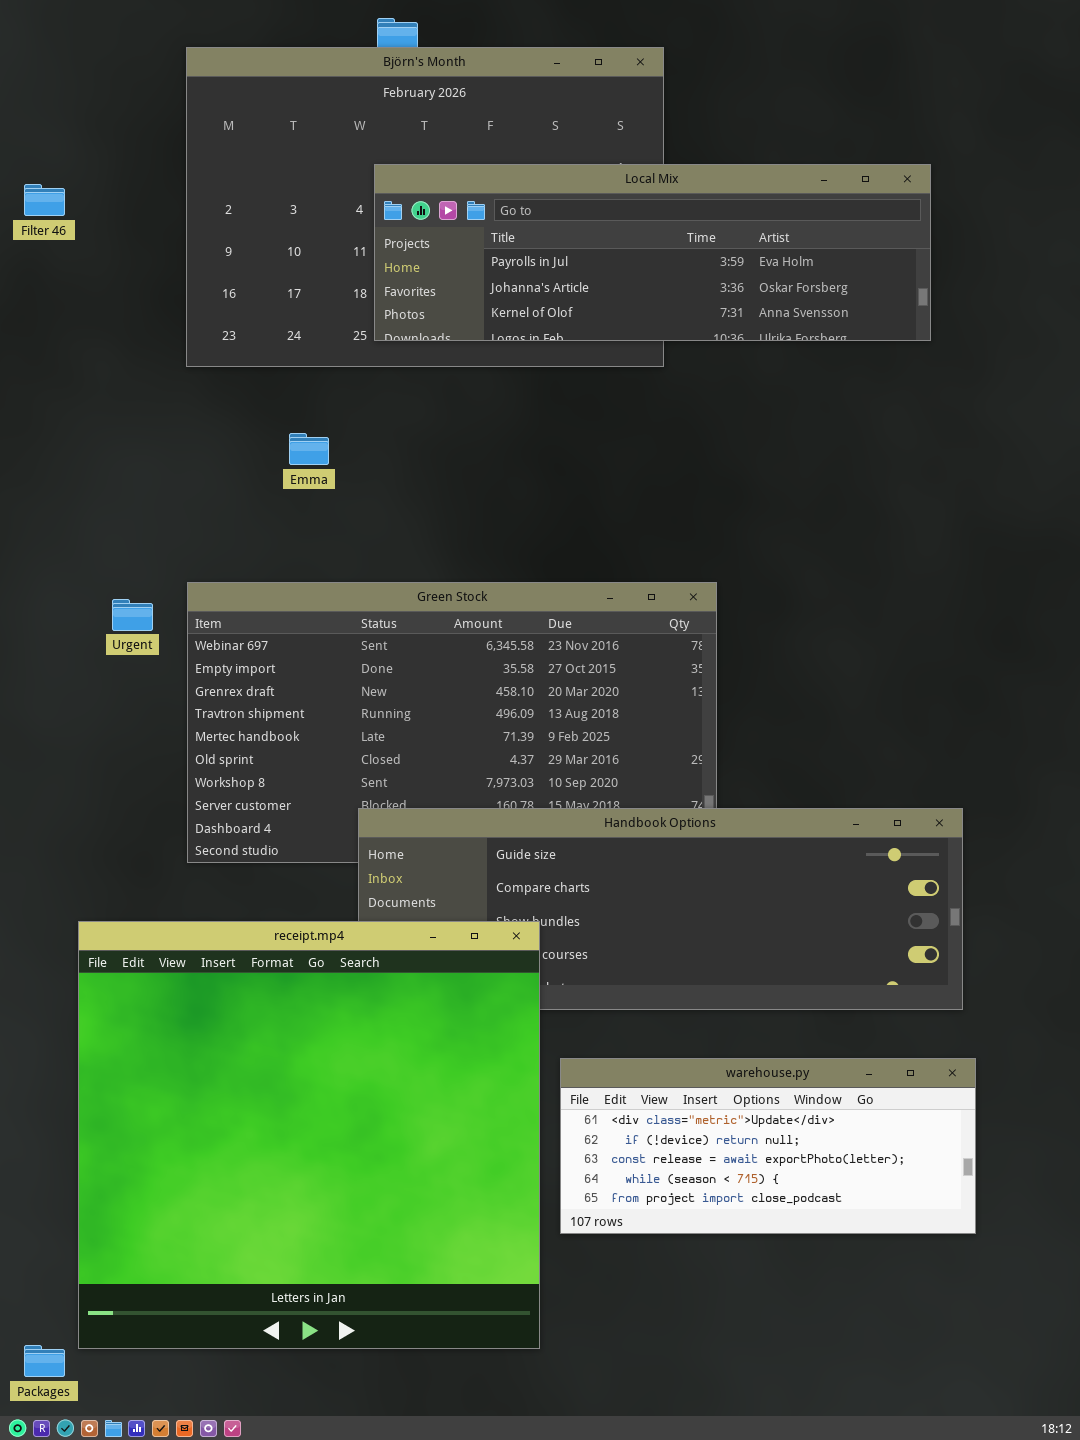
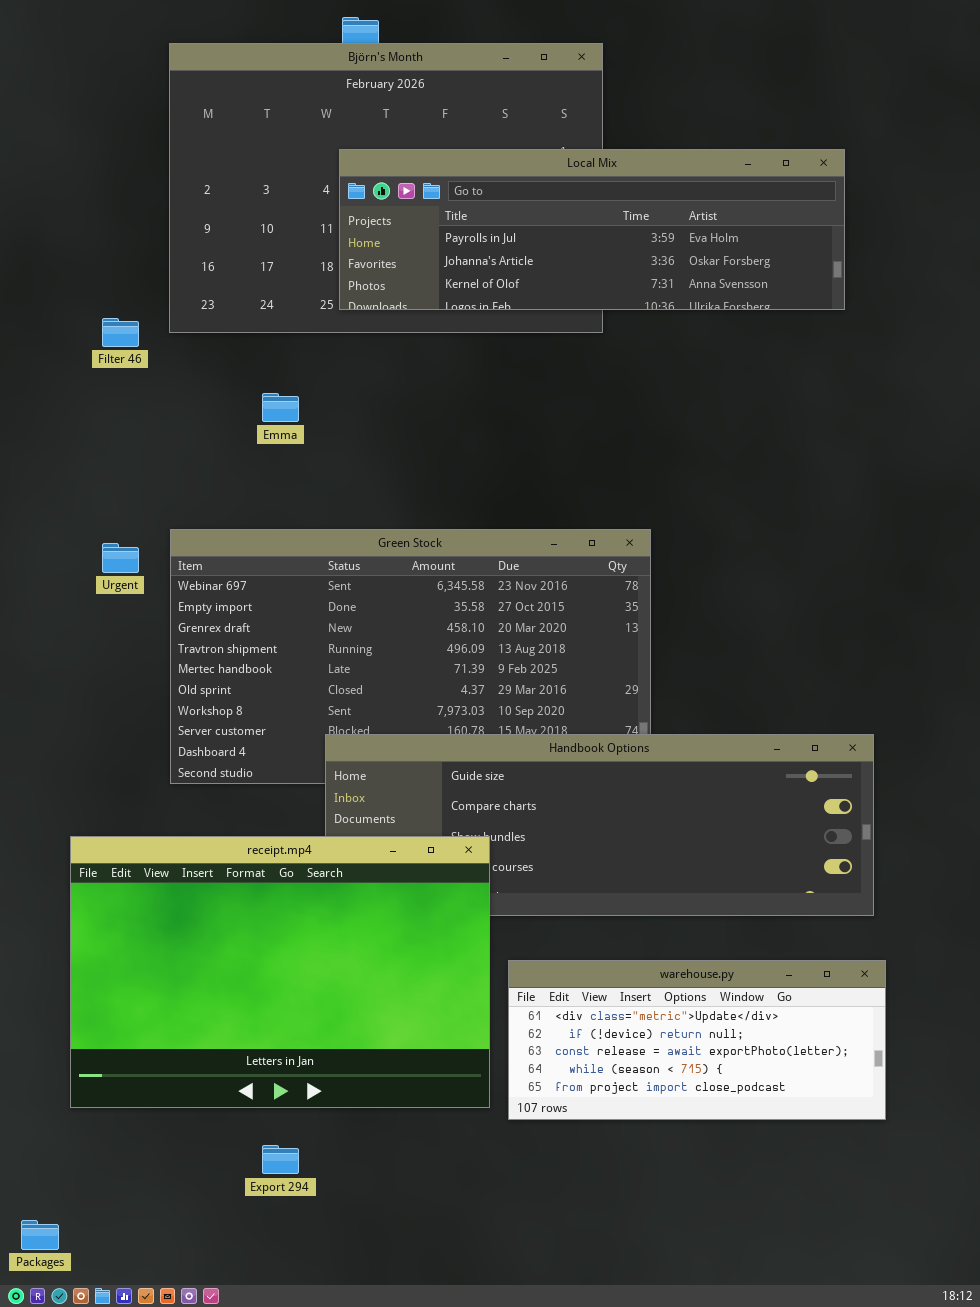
Filter 46: [24,184,65,216] -> [102,318,139,347], moved
receipt.mp4: [78,921,540,1349] -> [70,836,490,1108], resized

